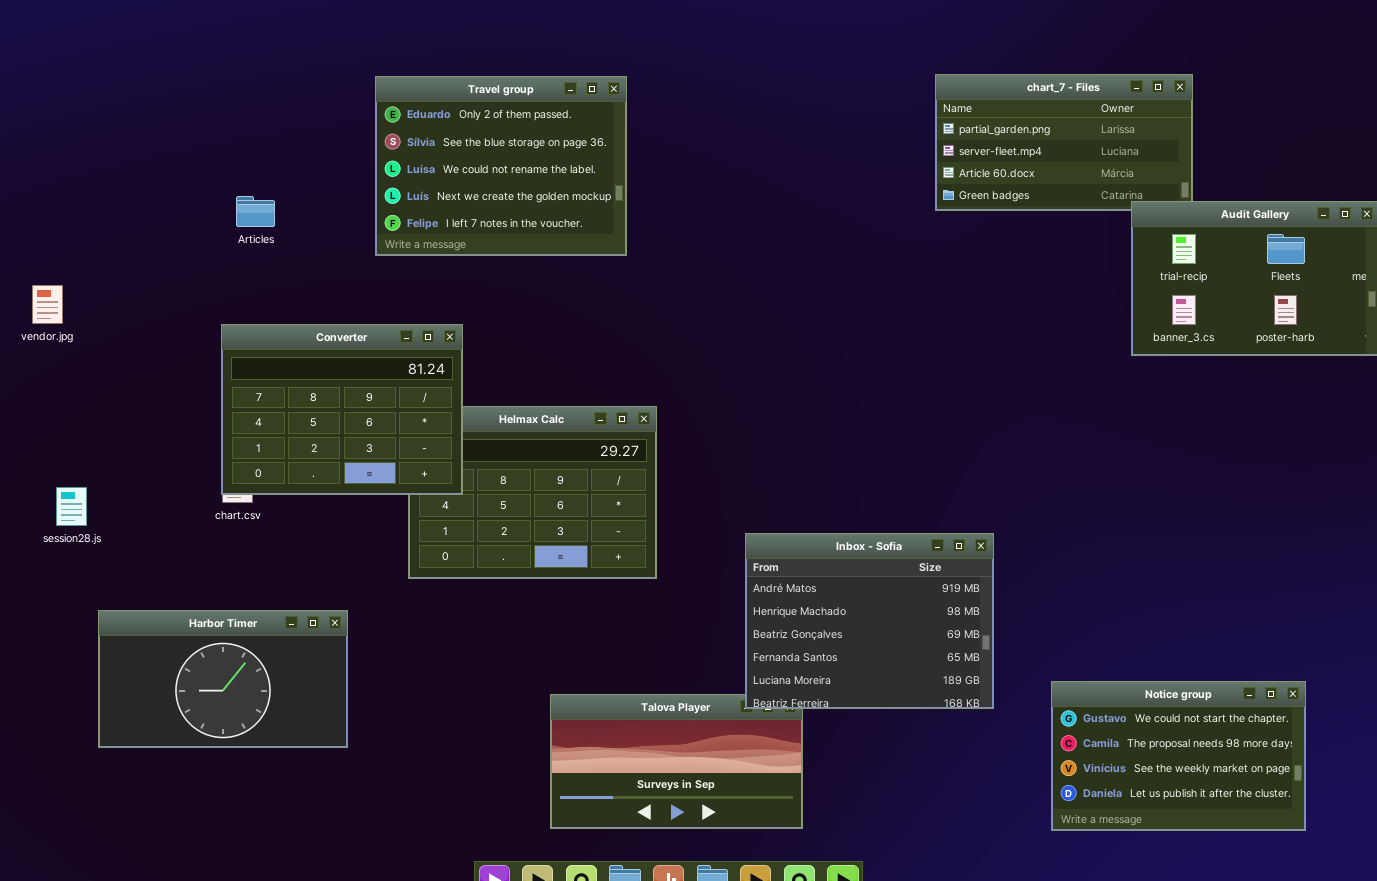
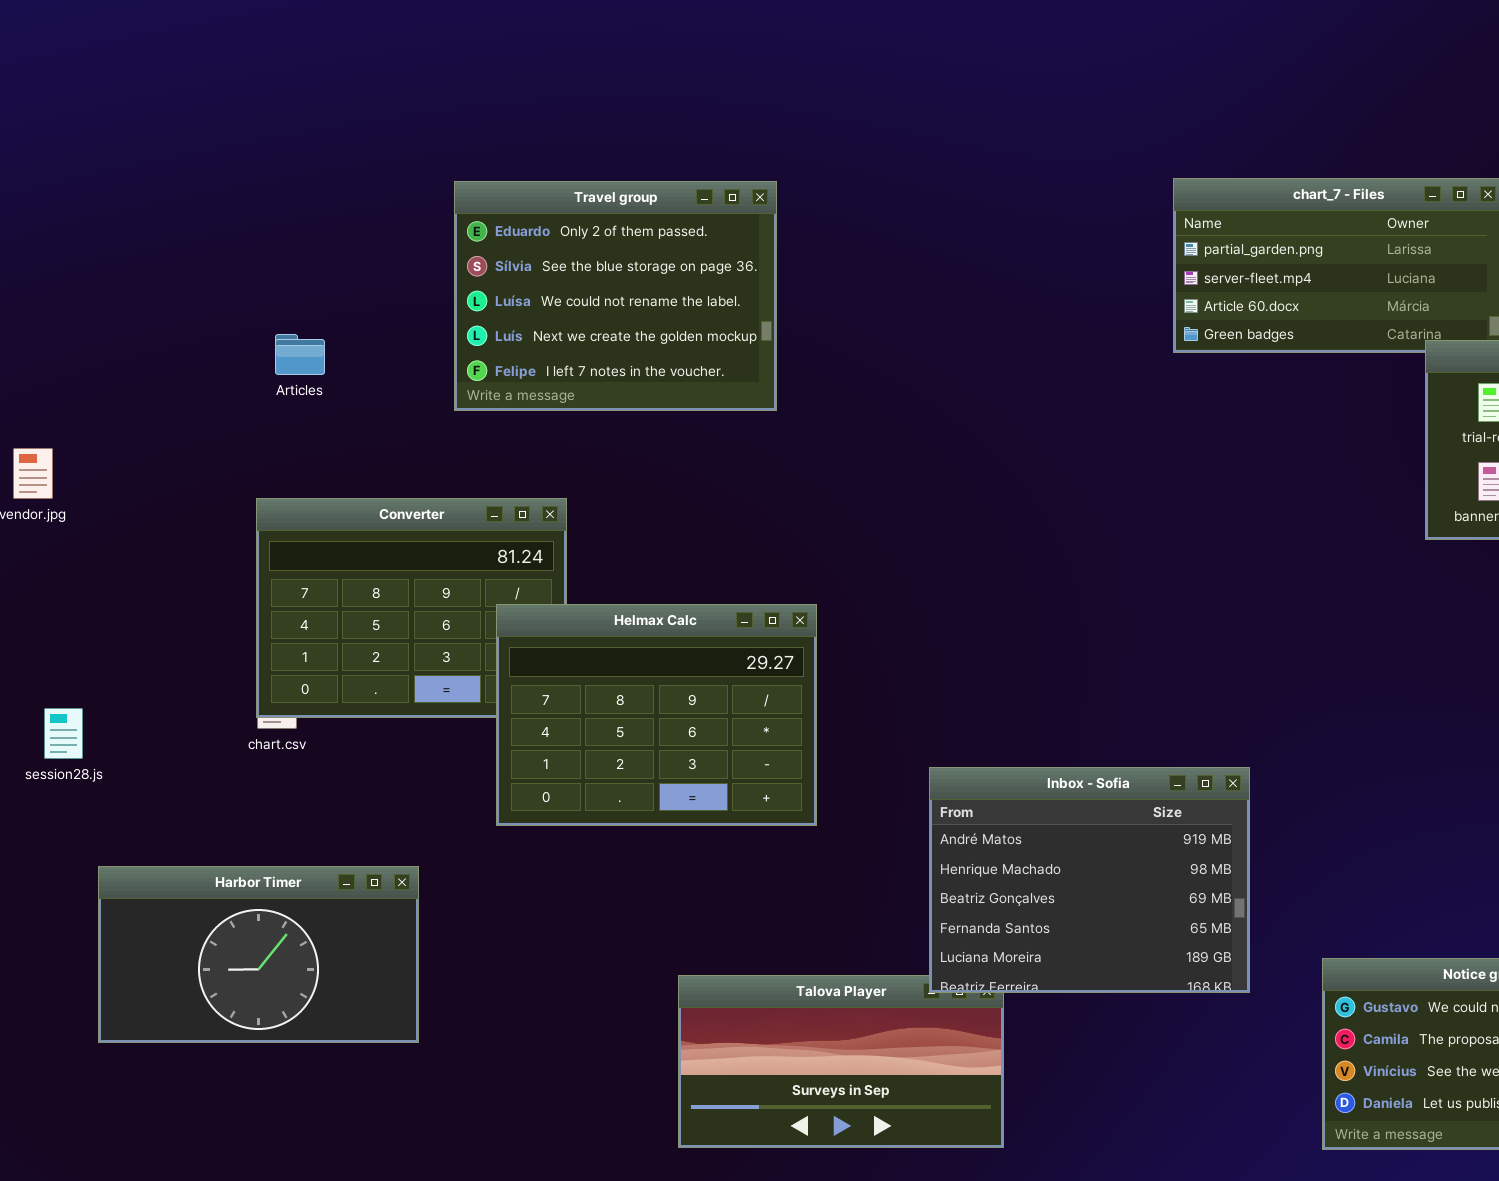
Helmax Calc: [408,406,657,579] -> [496,604,817,826], raised

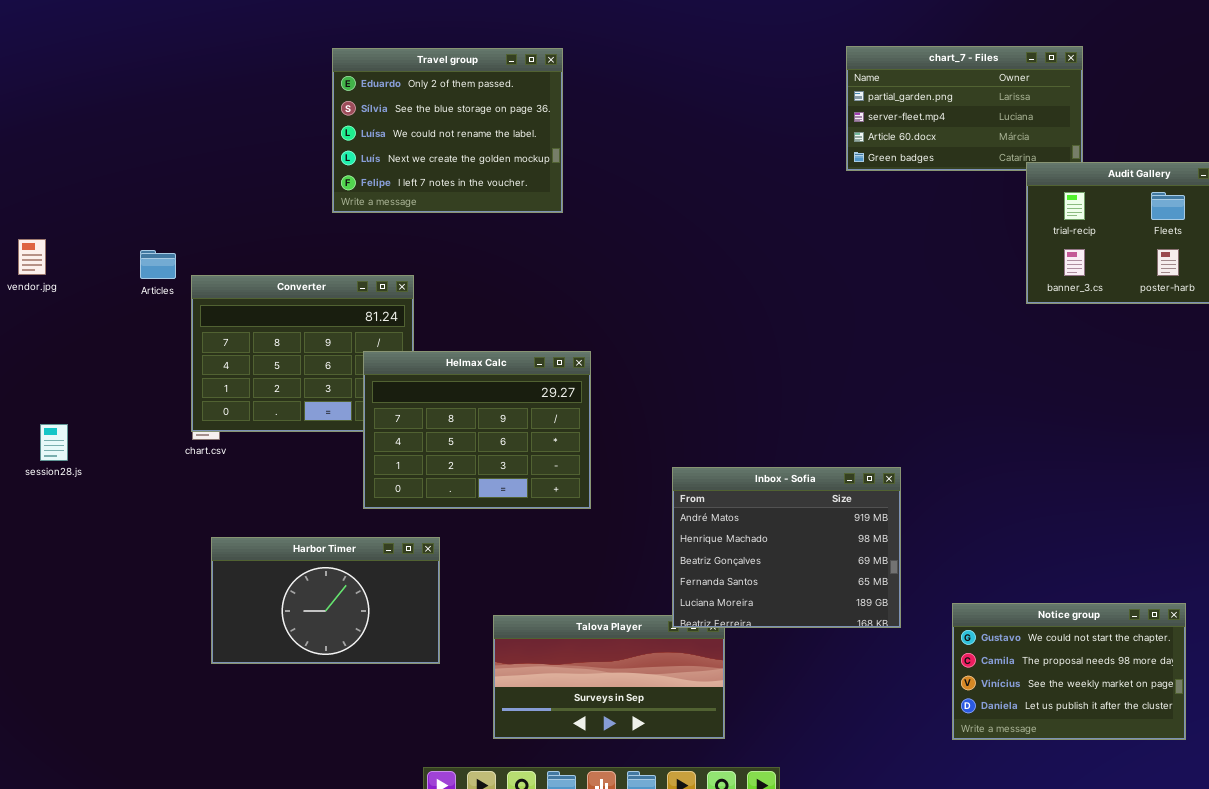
Articles: [275,334,325,375] -> [140,250,176,279], moved
Harbor Timer: [98,866,419,1043] -> [211,537,440,664], moved

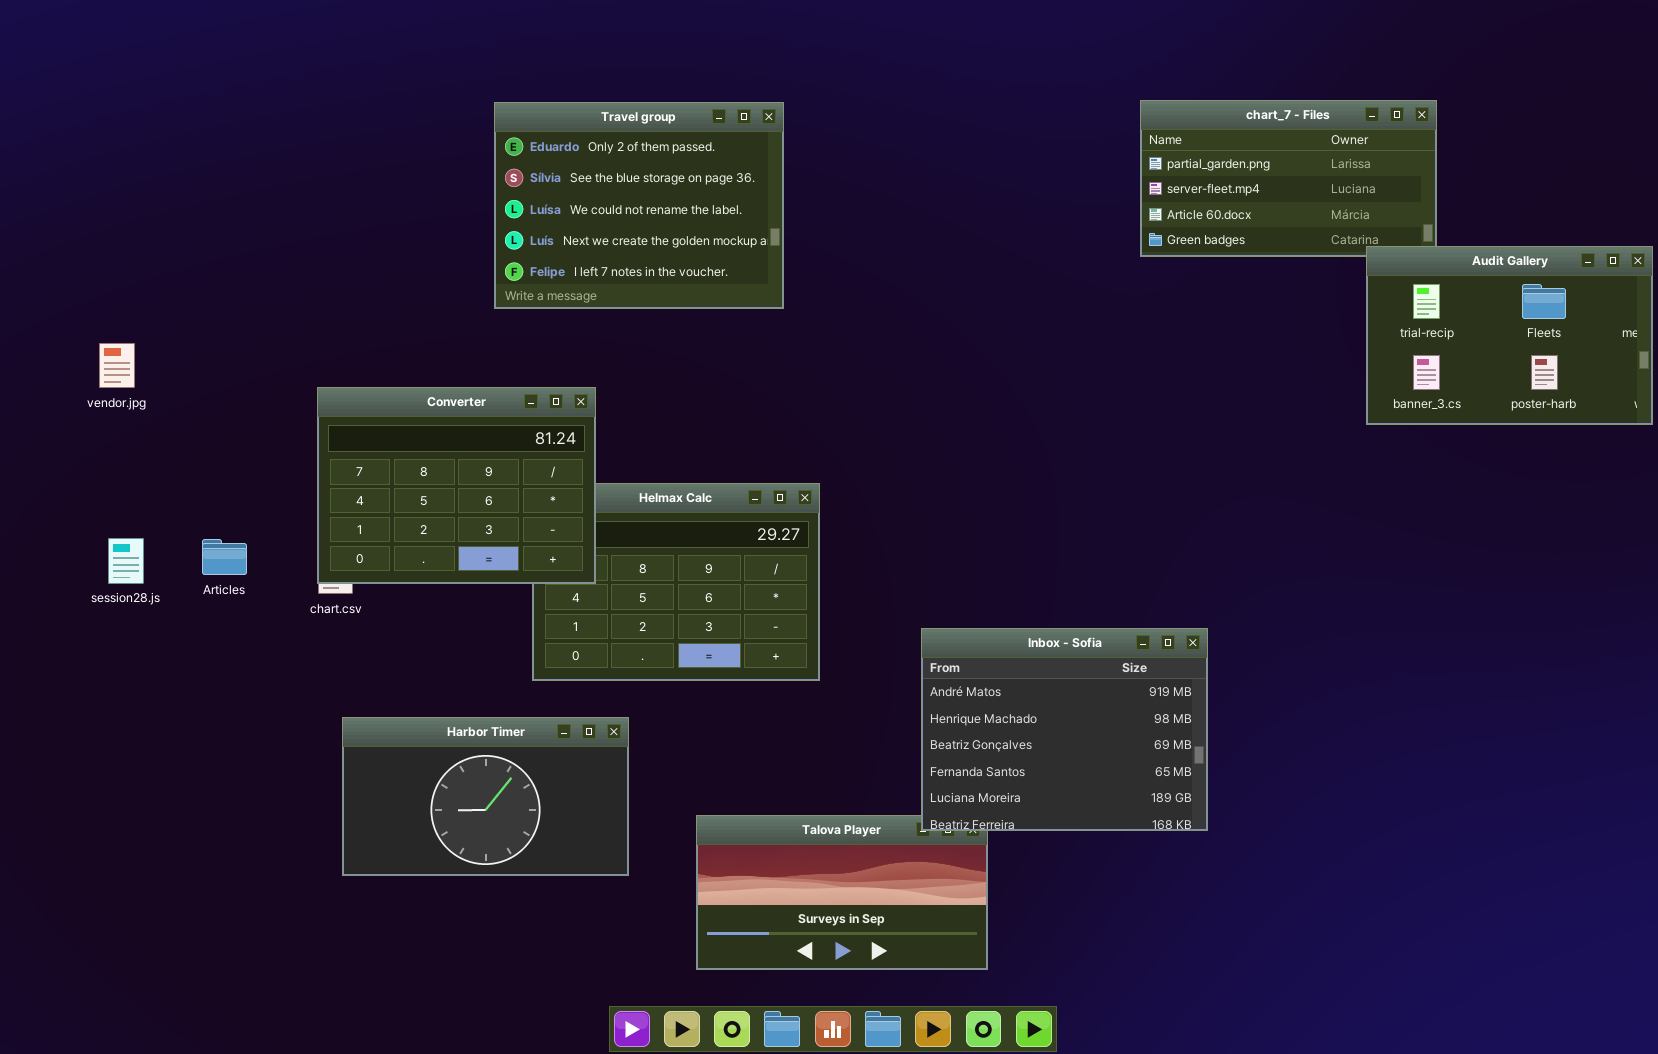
Articles: [140,250,176,279] -> [202,539,247,575], moved
Converter: [191,275,414,432] -> [317,387,596,584], raised
session28.js: [40,424,68,461] -> [108,538,144,584], moved
Notice group: [952,603,1186,740] -> none, closed

